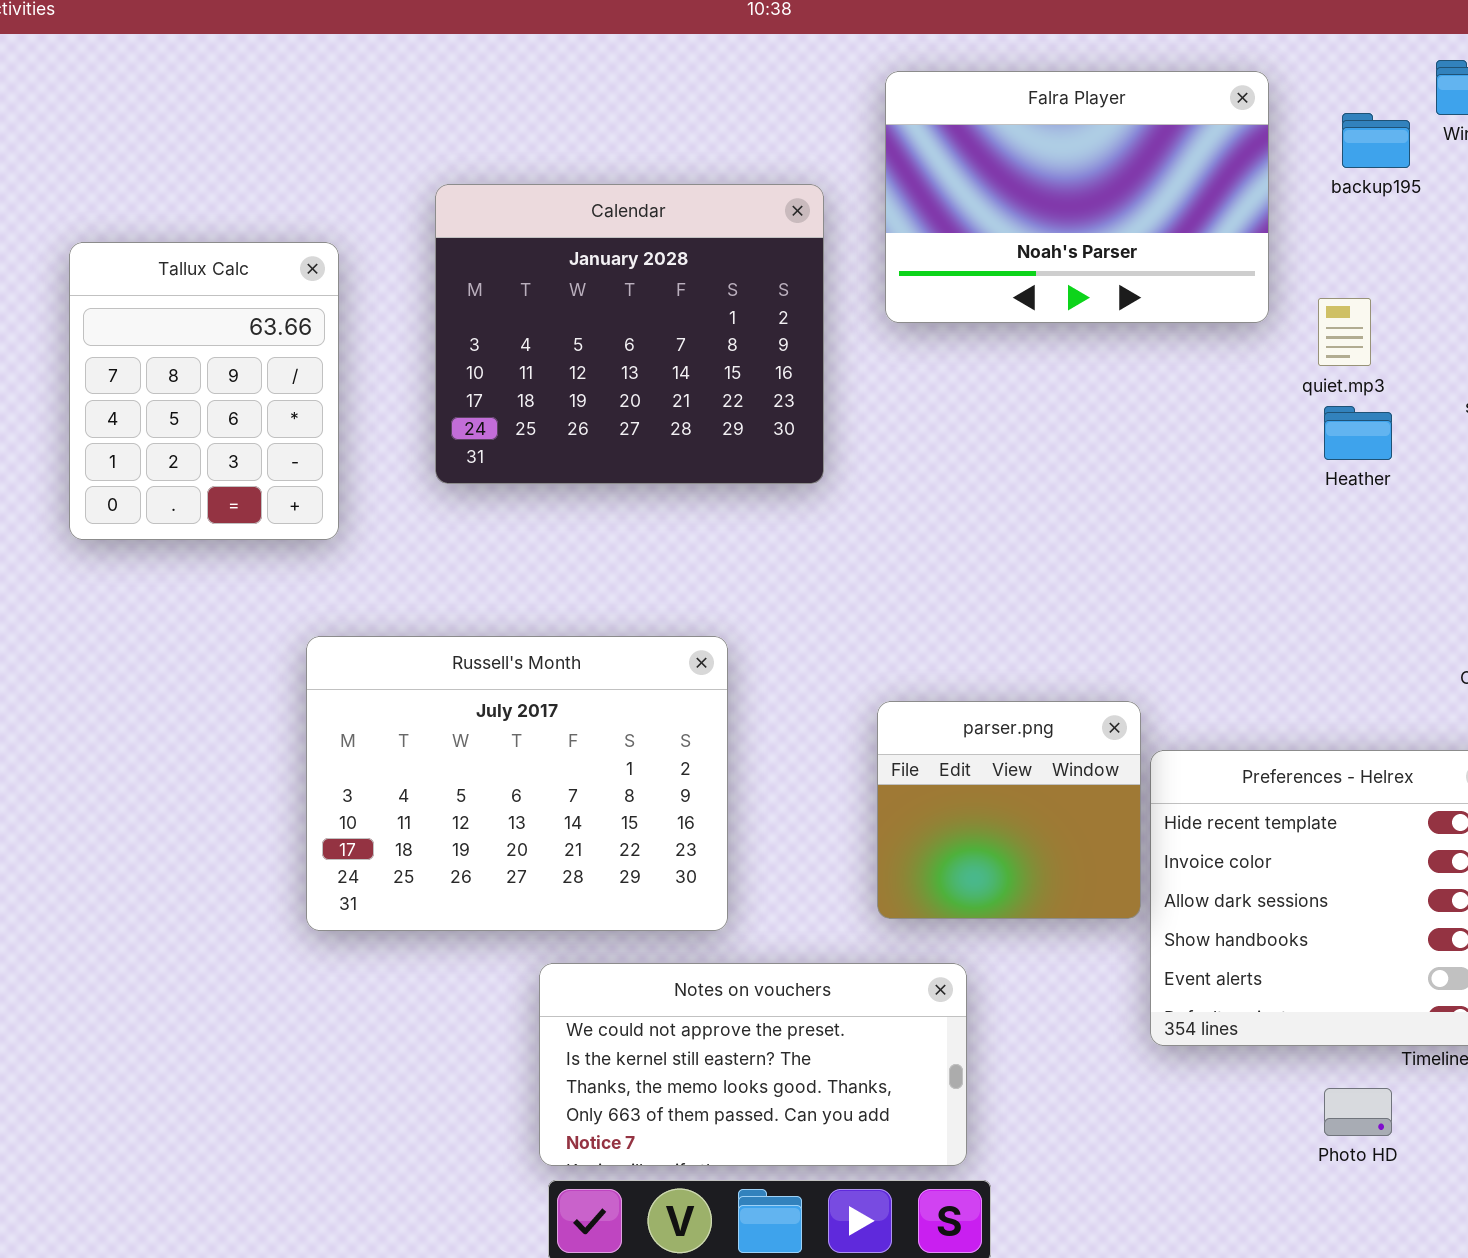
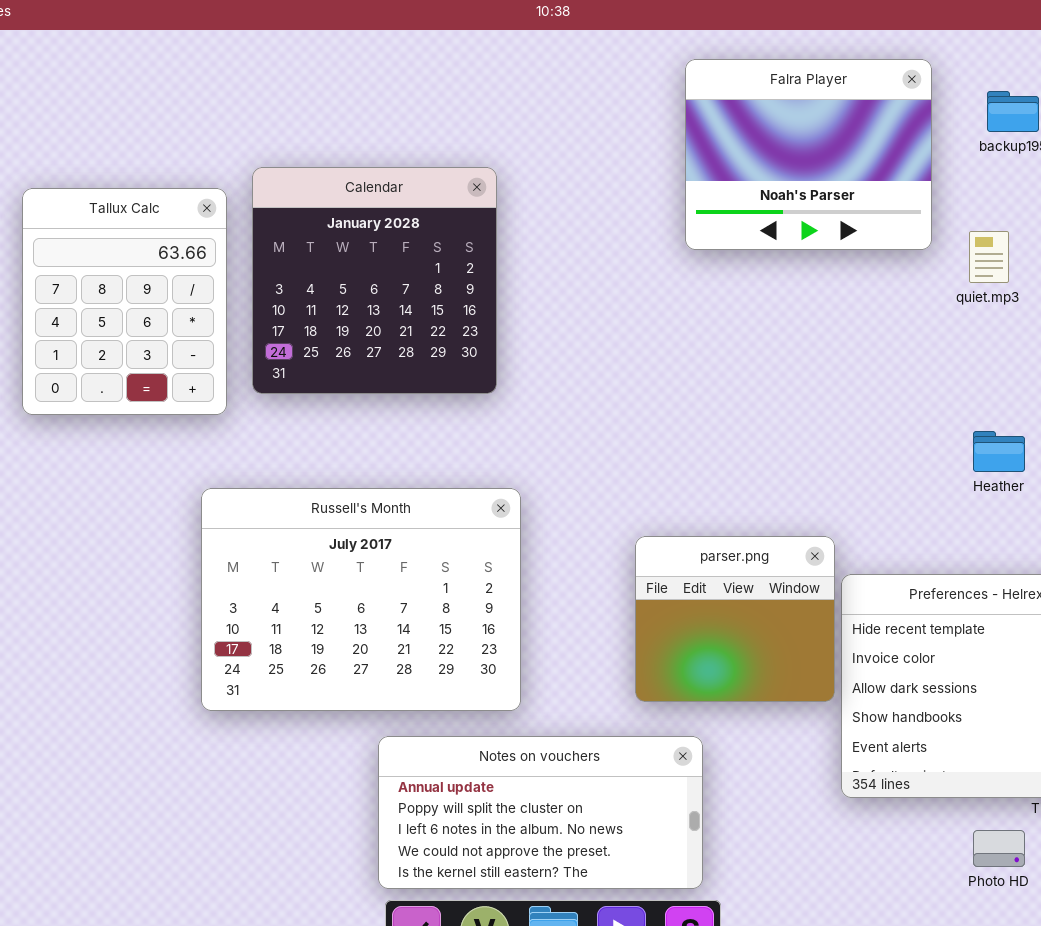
Falra Player: [885,71,1269,323] -> [685,59,932,250], resized
Calendar: [435,184,824,484] -> [252,167,497,394], moved, resized
Heather: [1324,406,1392,460] -> [973,431,1025,472], moved
Notes on vouchers: [539,963,967,1166] -> [378,736,703,889], scrolled up 3 rows

